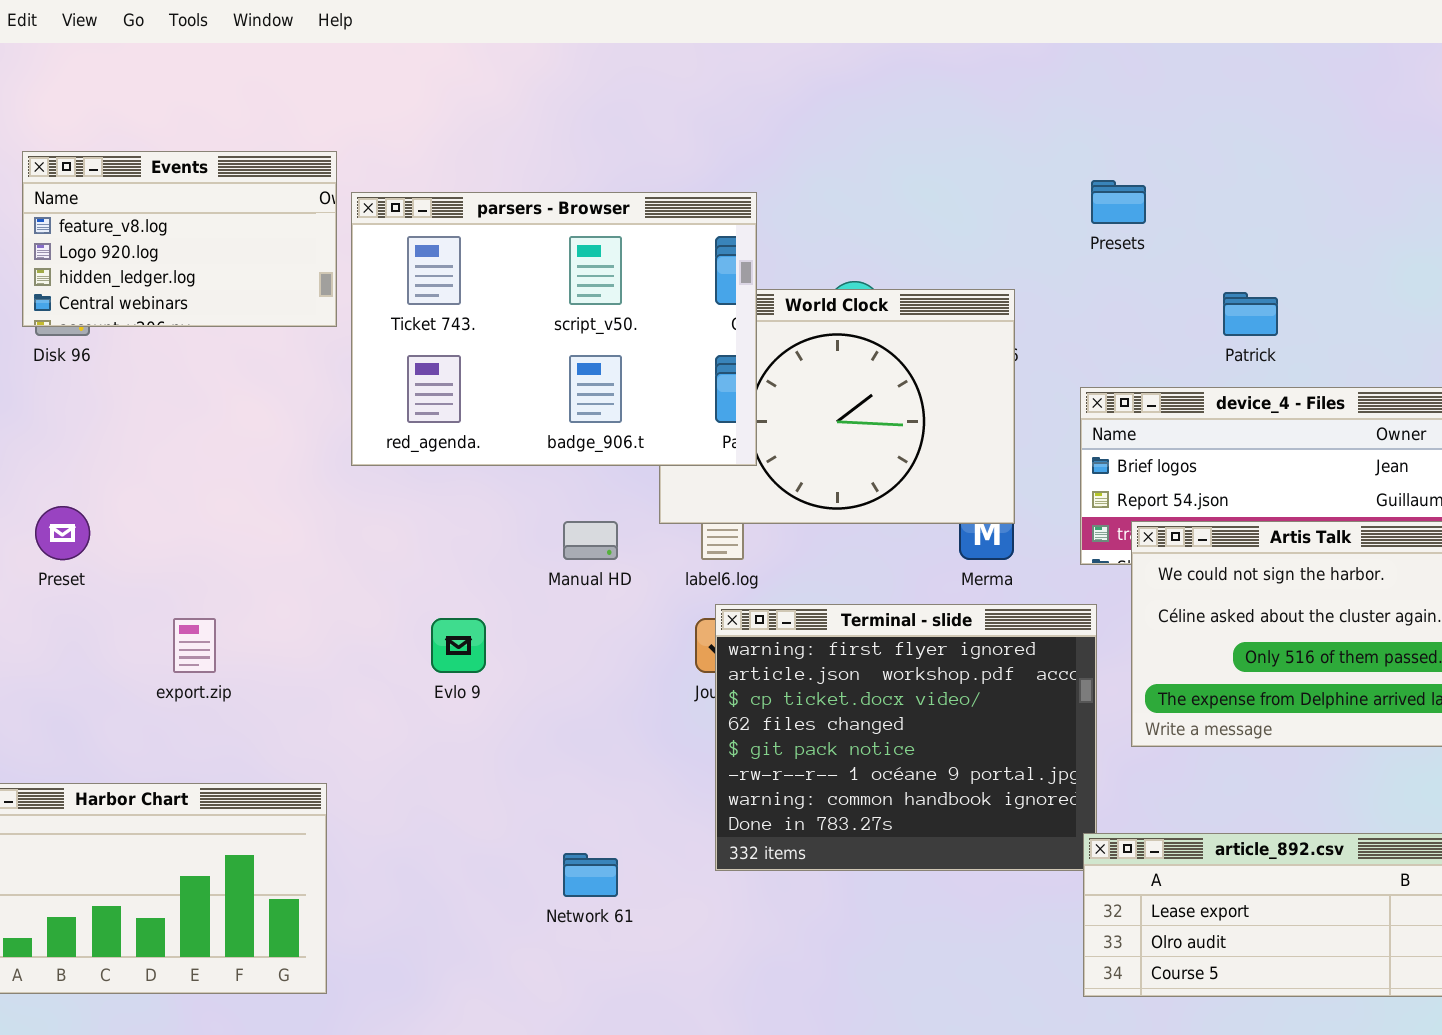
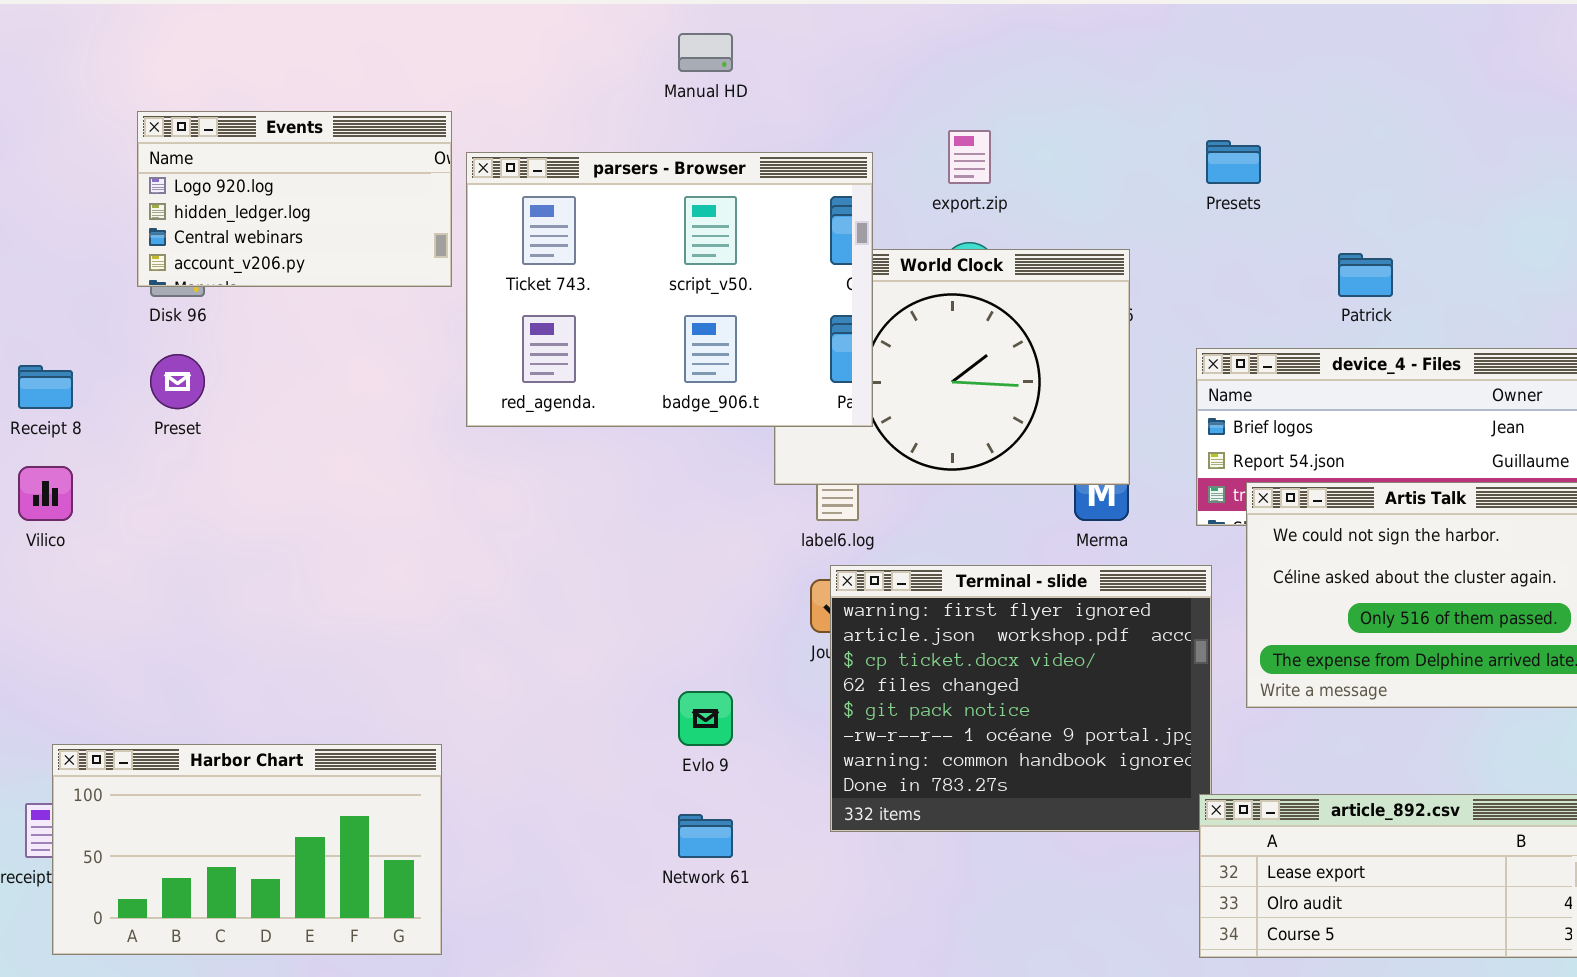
Events: [22,151,337,327] -> [137,111,452,287], scrolled down 1 row
Preset: [35,506,90,560] -> [150,354,205,409], moved
Manual HD: [563,521,618,560] -> [678,33,733,72], moved
export.zip: [173,618,216,673] -> [948,130,991,184], moved
Evlo 9: [431,618,486,673] -> [678,691,733,746], moved

